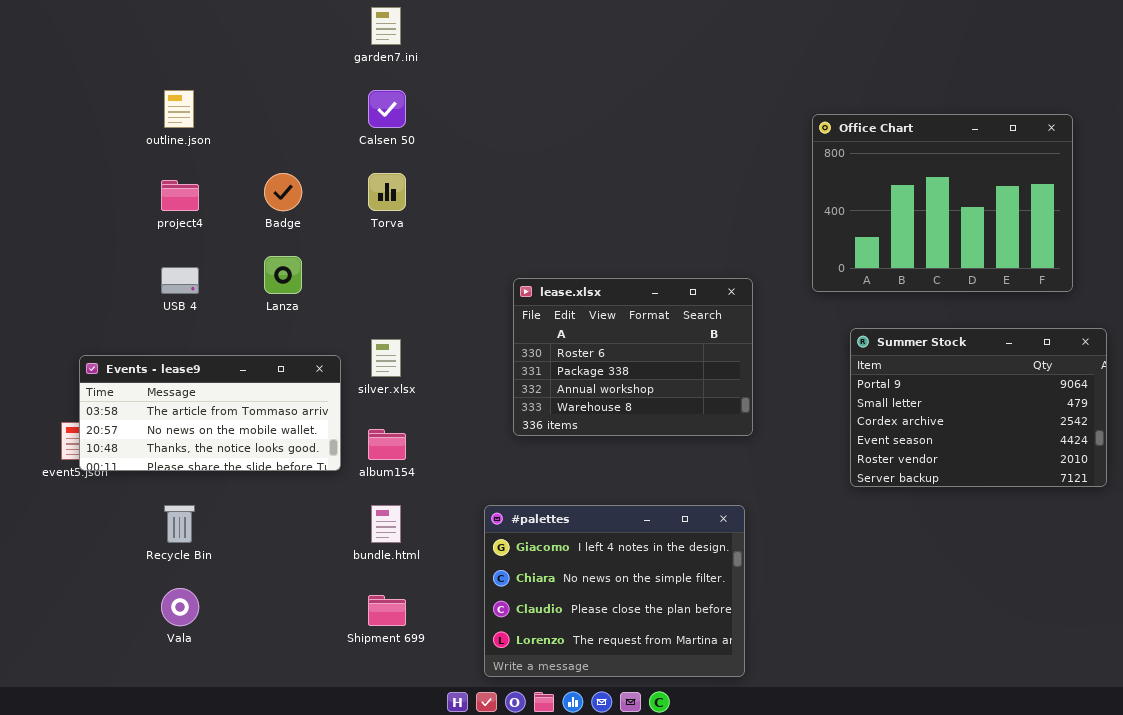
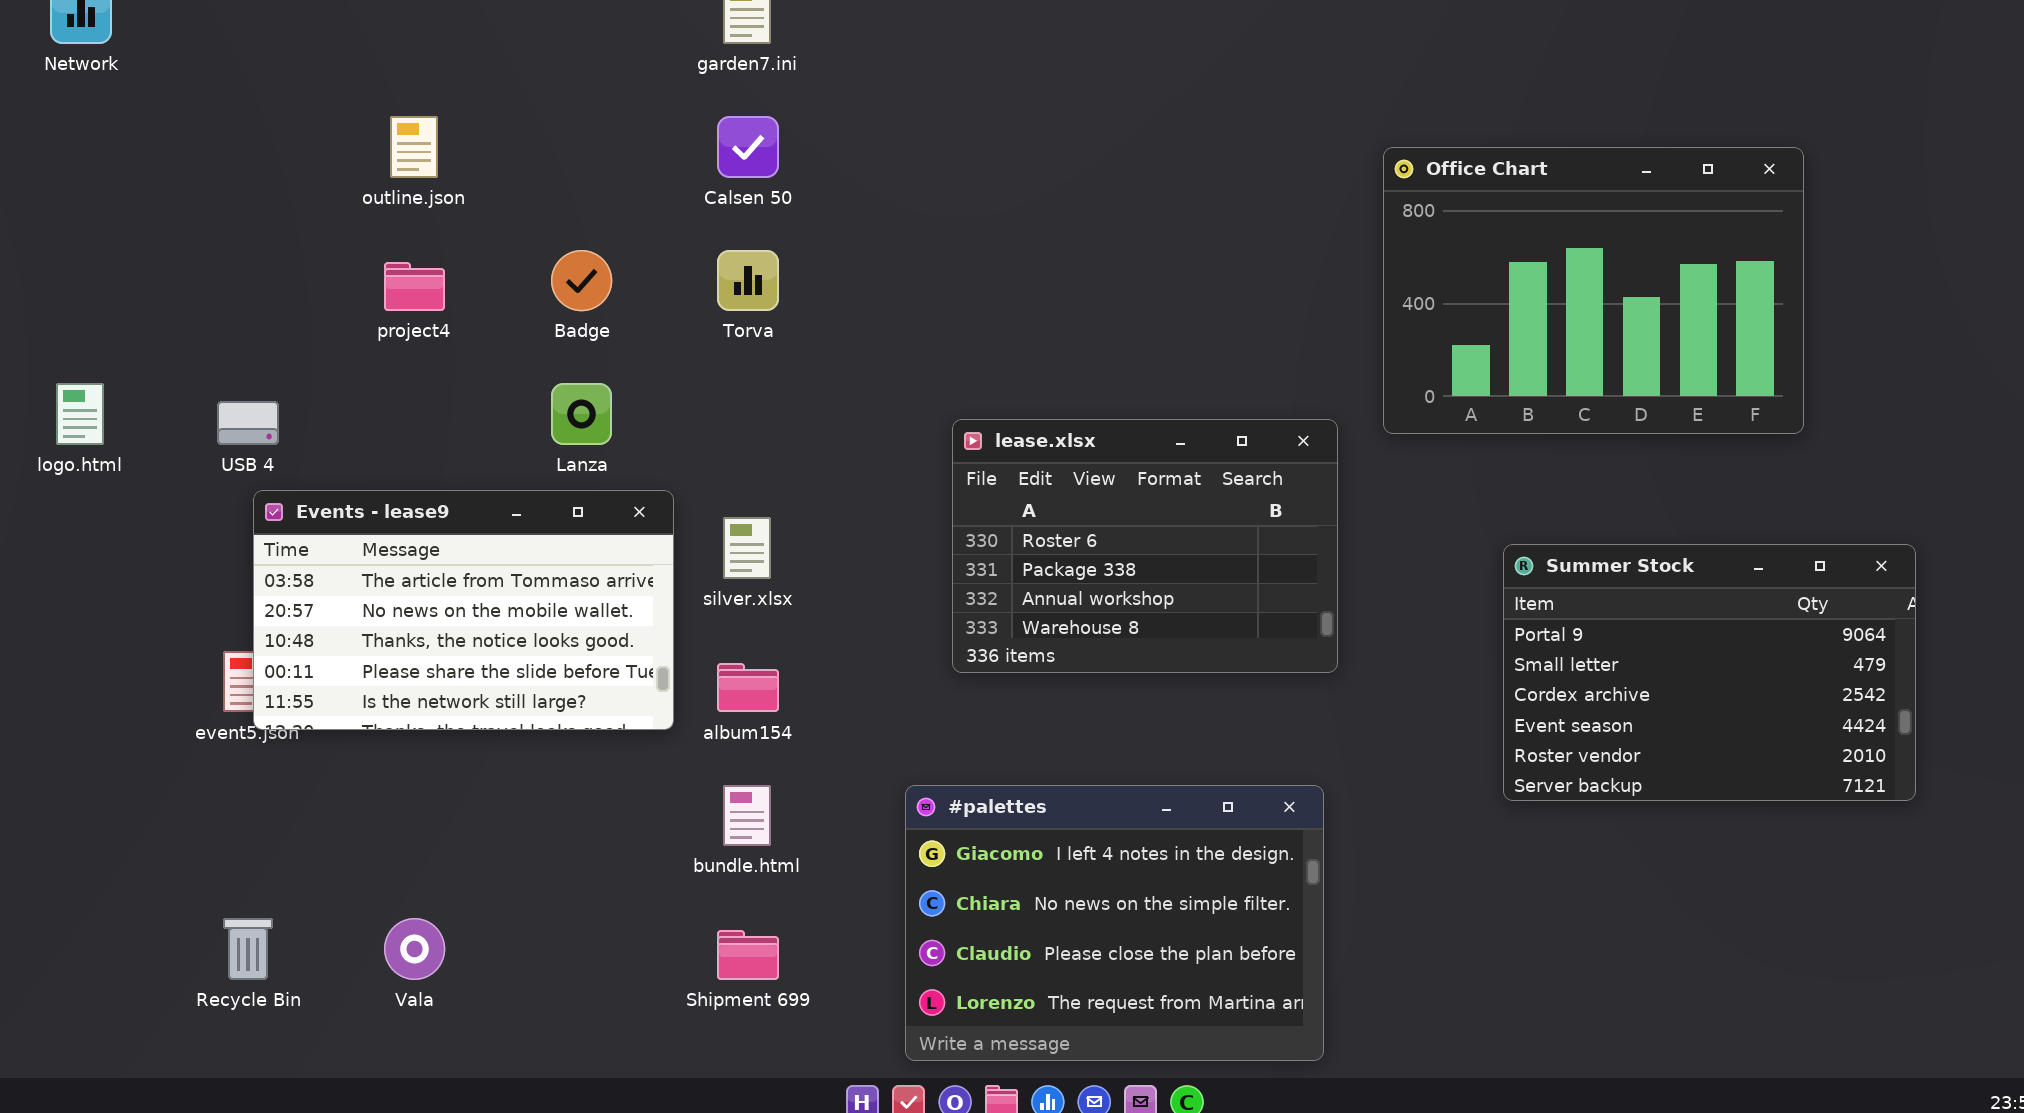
Office Chart: [812,114,1073,292] -> [1383,147,1804,434], moved
USB 4: [161,267,199,294] -> [217,401,279,445], moved
Summer Stock: [850,328,1107,487] -> [1503,544,1916,801], moved
Events - lease9: [79,355,341,471] -> [253,490,674,730], resized
Recycle Bin: [164,505,195,543] -> [223,918,273,980], moved

